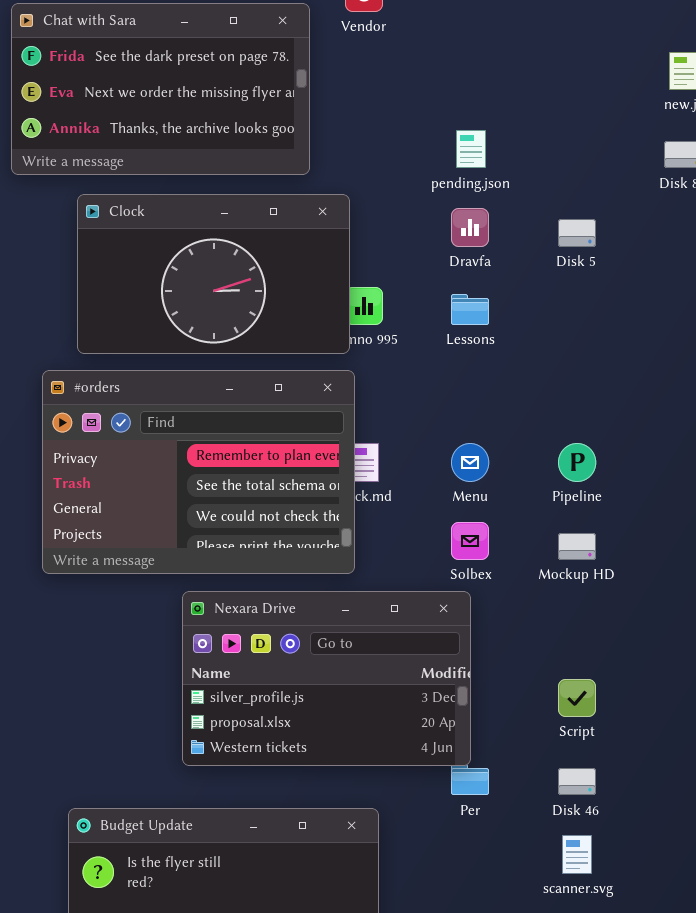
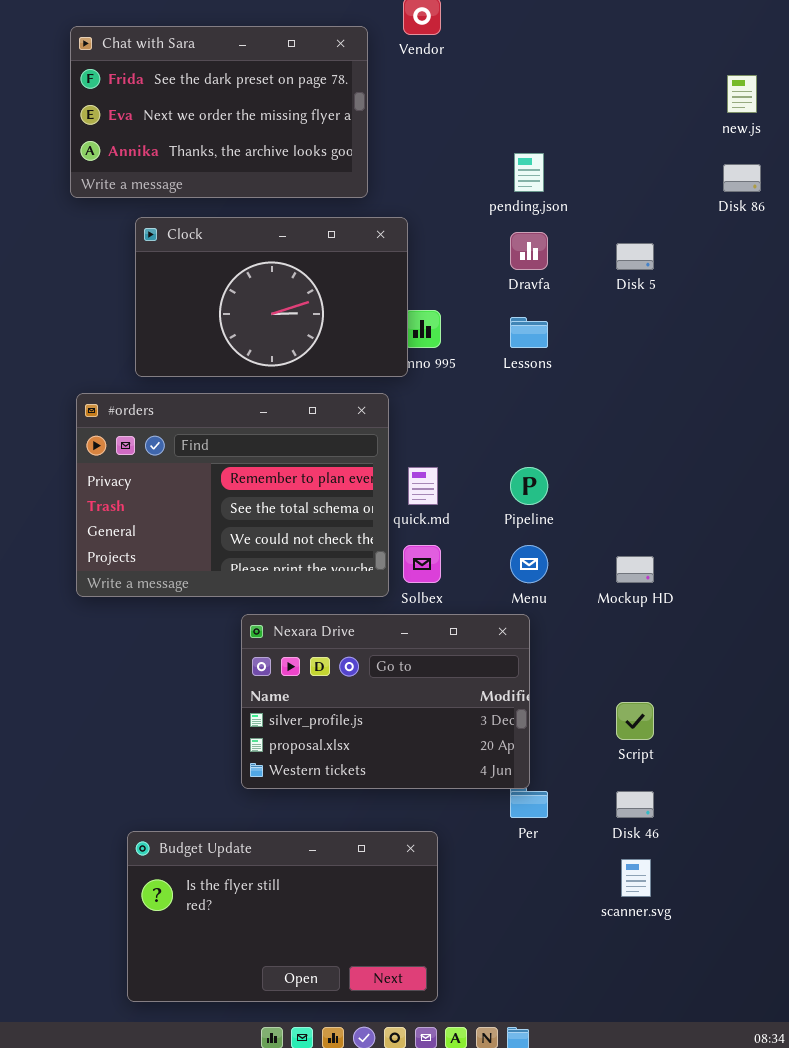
#orders: [42,370,355,574] -> [76,393,389,597], moved
Menu: [451,443,489,482] -> [510,545,548,583], moved
Pipeline: [558,443,596,482] -> [510,467,548,505], moved
Solbex: [451,522,489,560] -> [403,545,441,583], moved

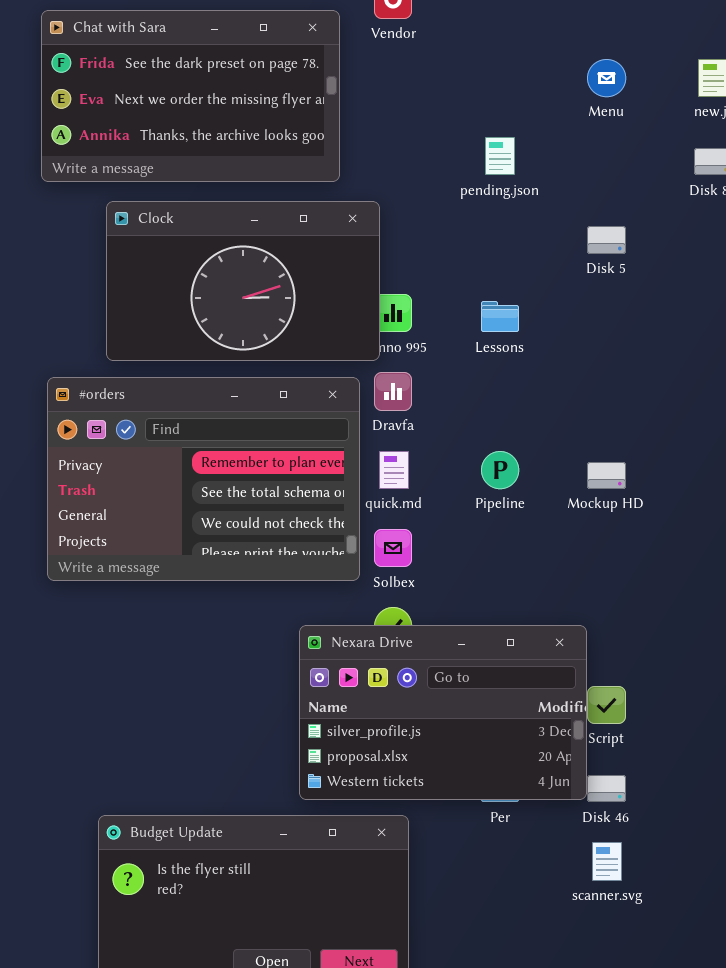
Dravfa: [510,232,548,270] -> [374,372,412,411], moved
Menu: [510,545,548,583] -> [587,59,626,97], moved
Mockup HD: [616,556,654,583] -> [587,462,626,489], moved
Nexara Drive: [241,614,530,789] -> [299,625,587,800], moved

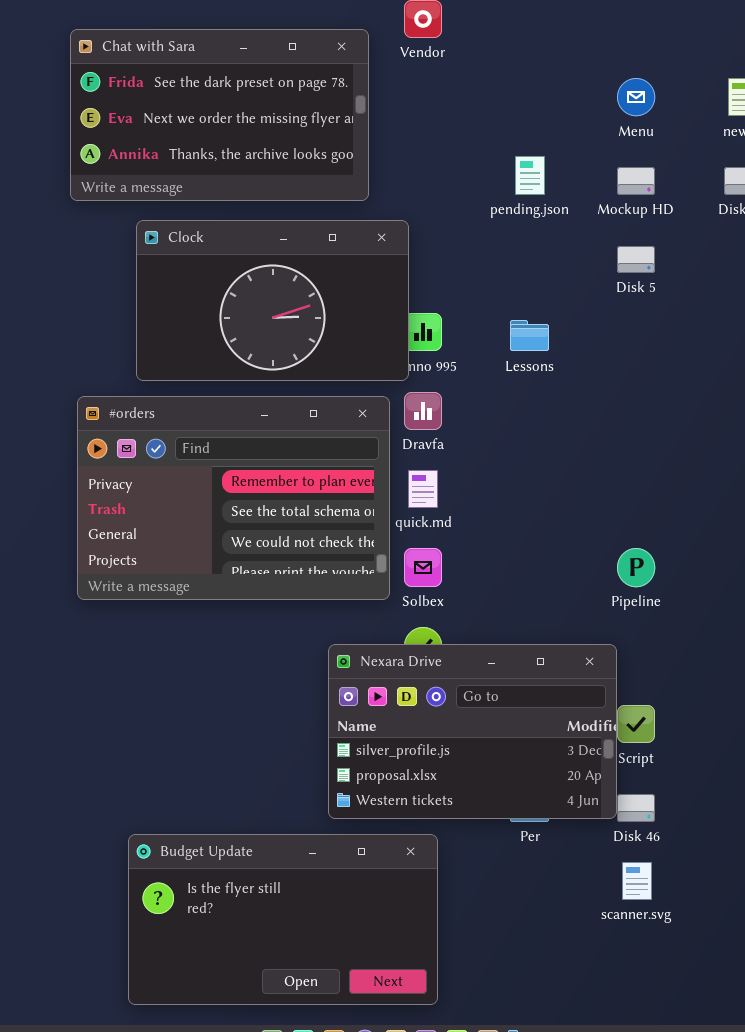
Pipeline: [481,451,519,489] -> [617,548,655,587], moved
Mockup HD: [587,462,626,489] -> [617,167,655,195], moved

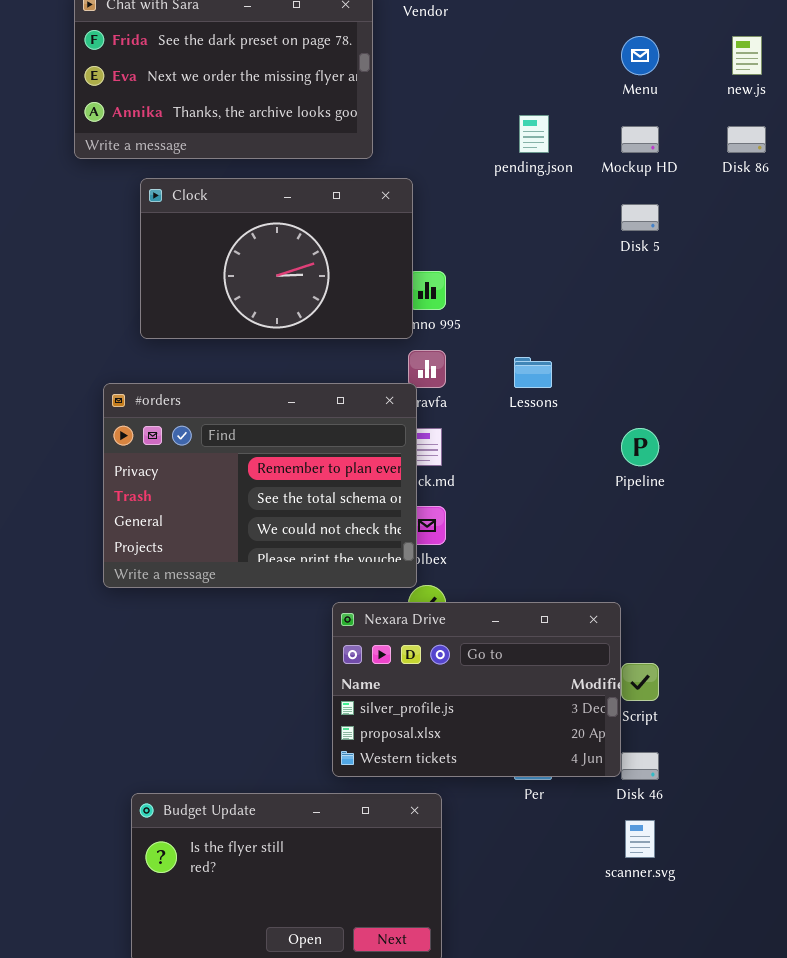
Lessons: [510,320,549,351] -> [514,357,552,388], moved
#orders: [77,396,390,600] -> [103,383,417,588], moved
Pipeline: [617,548,655,587] -> [621,428,659,466], moved

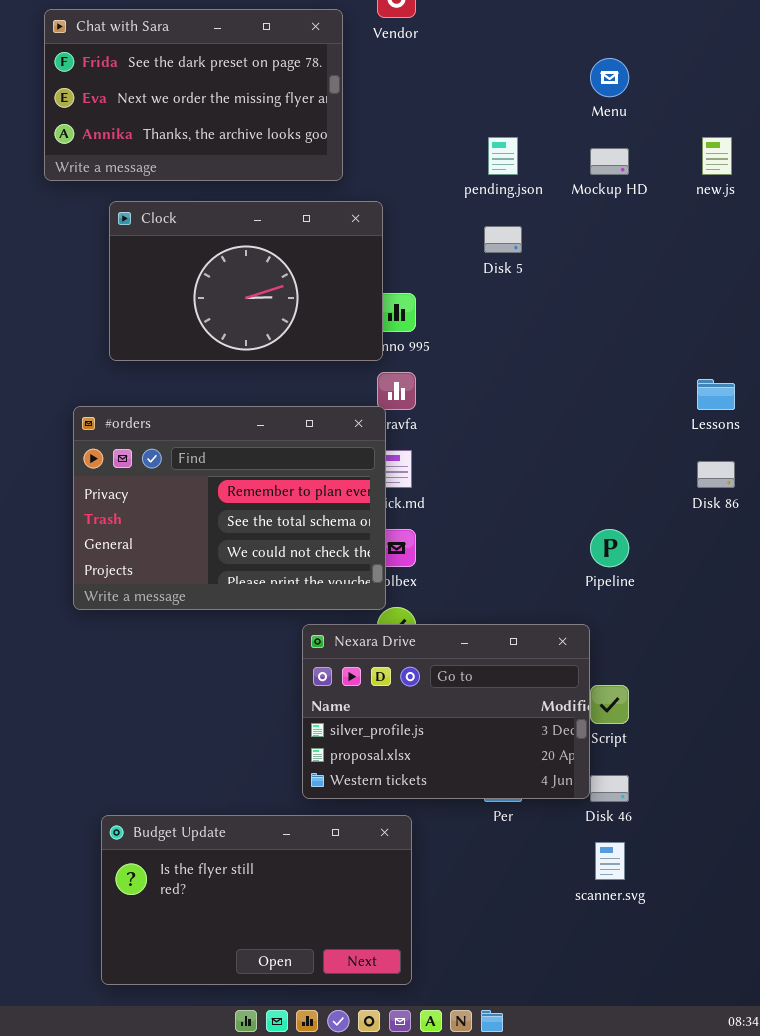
new.js: [732,36,762,75] -> [702,137,732,175], moved
Disk 86: [727,126,766,153] -> [697,461,735,488], moved
Disk 5: [621,204,659,231] -> [484,226,522,253], moved
Lessons: [514,357,552,388] -> [697,379,735,410], moved
Pipeline: [621,428,659,466] -> [590,529,629,567], moved

